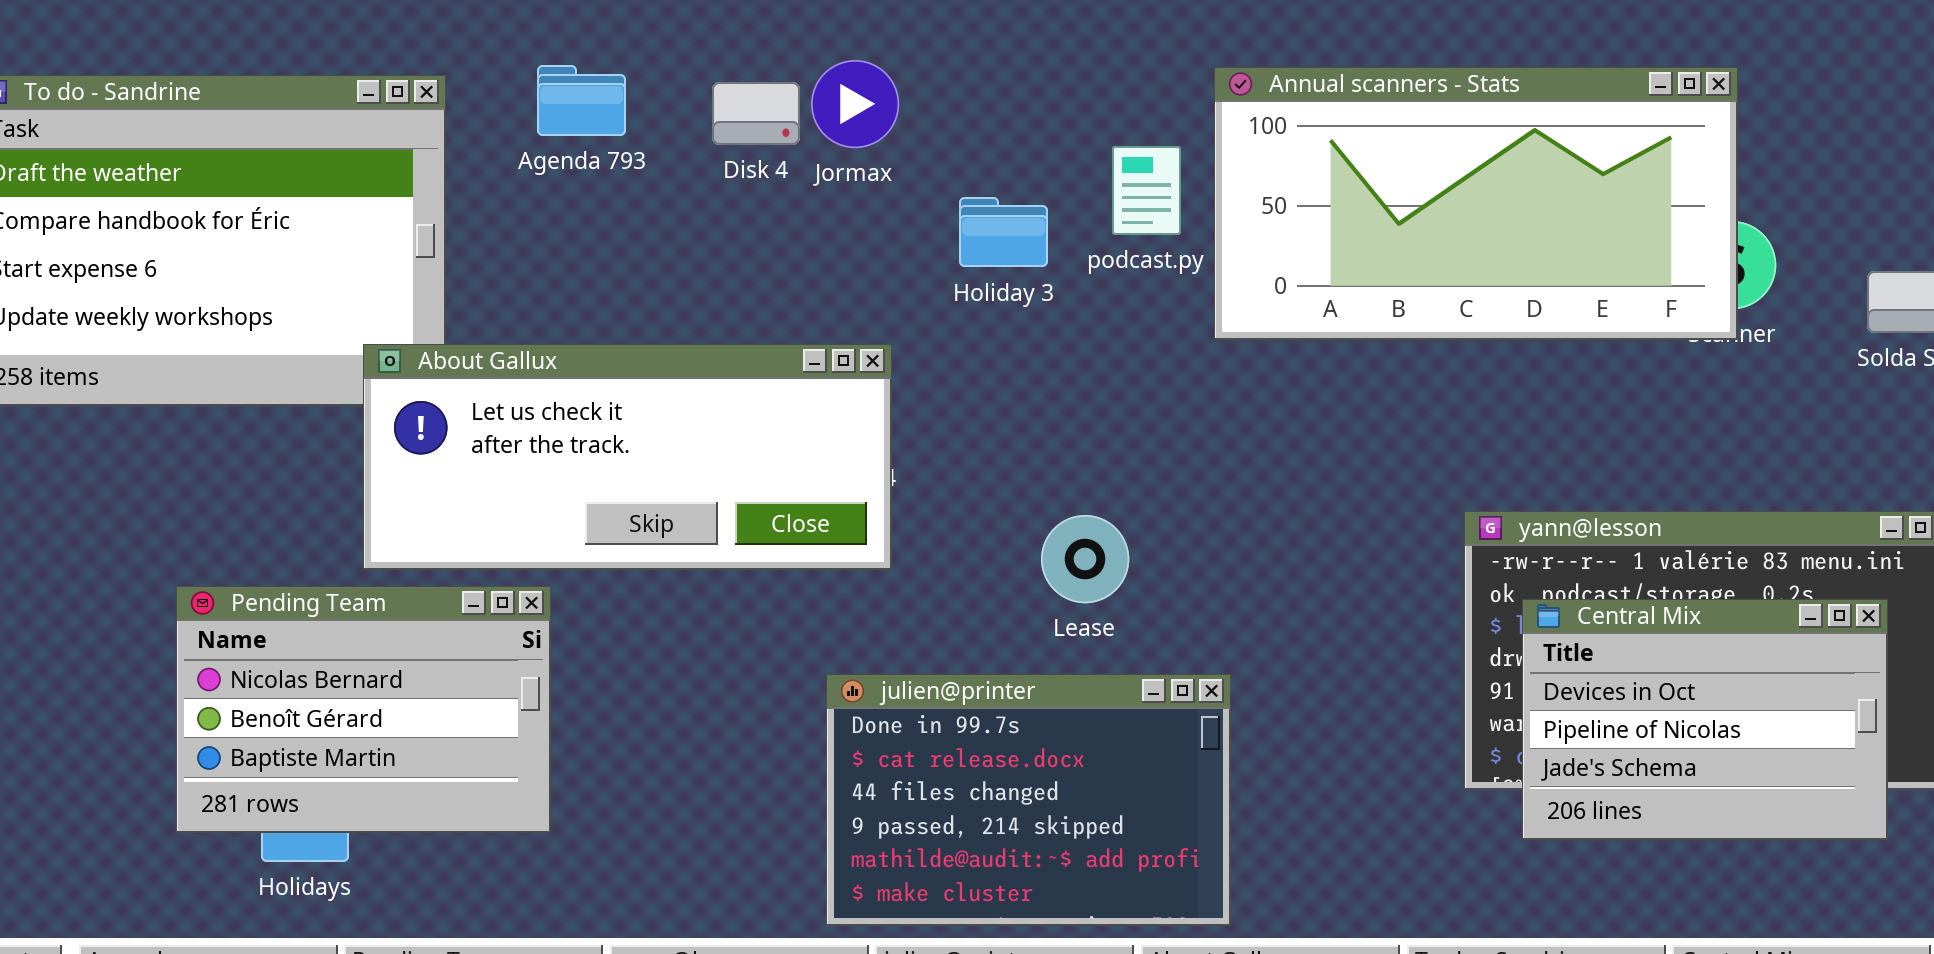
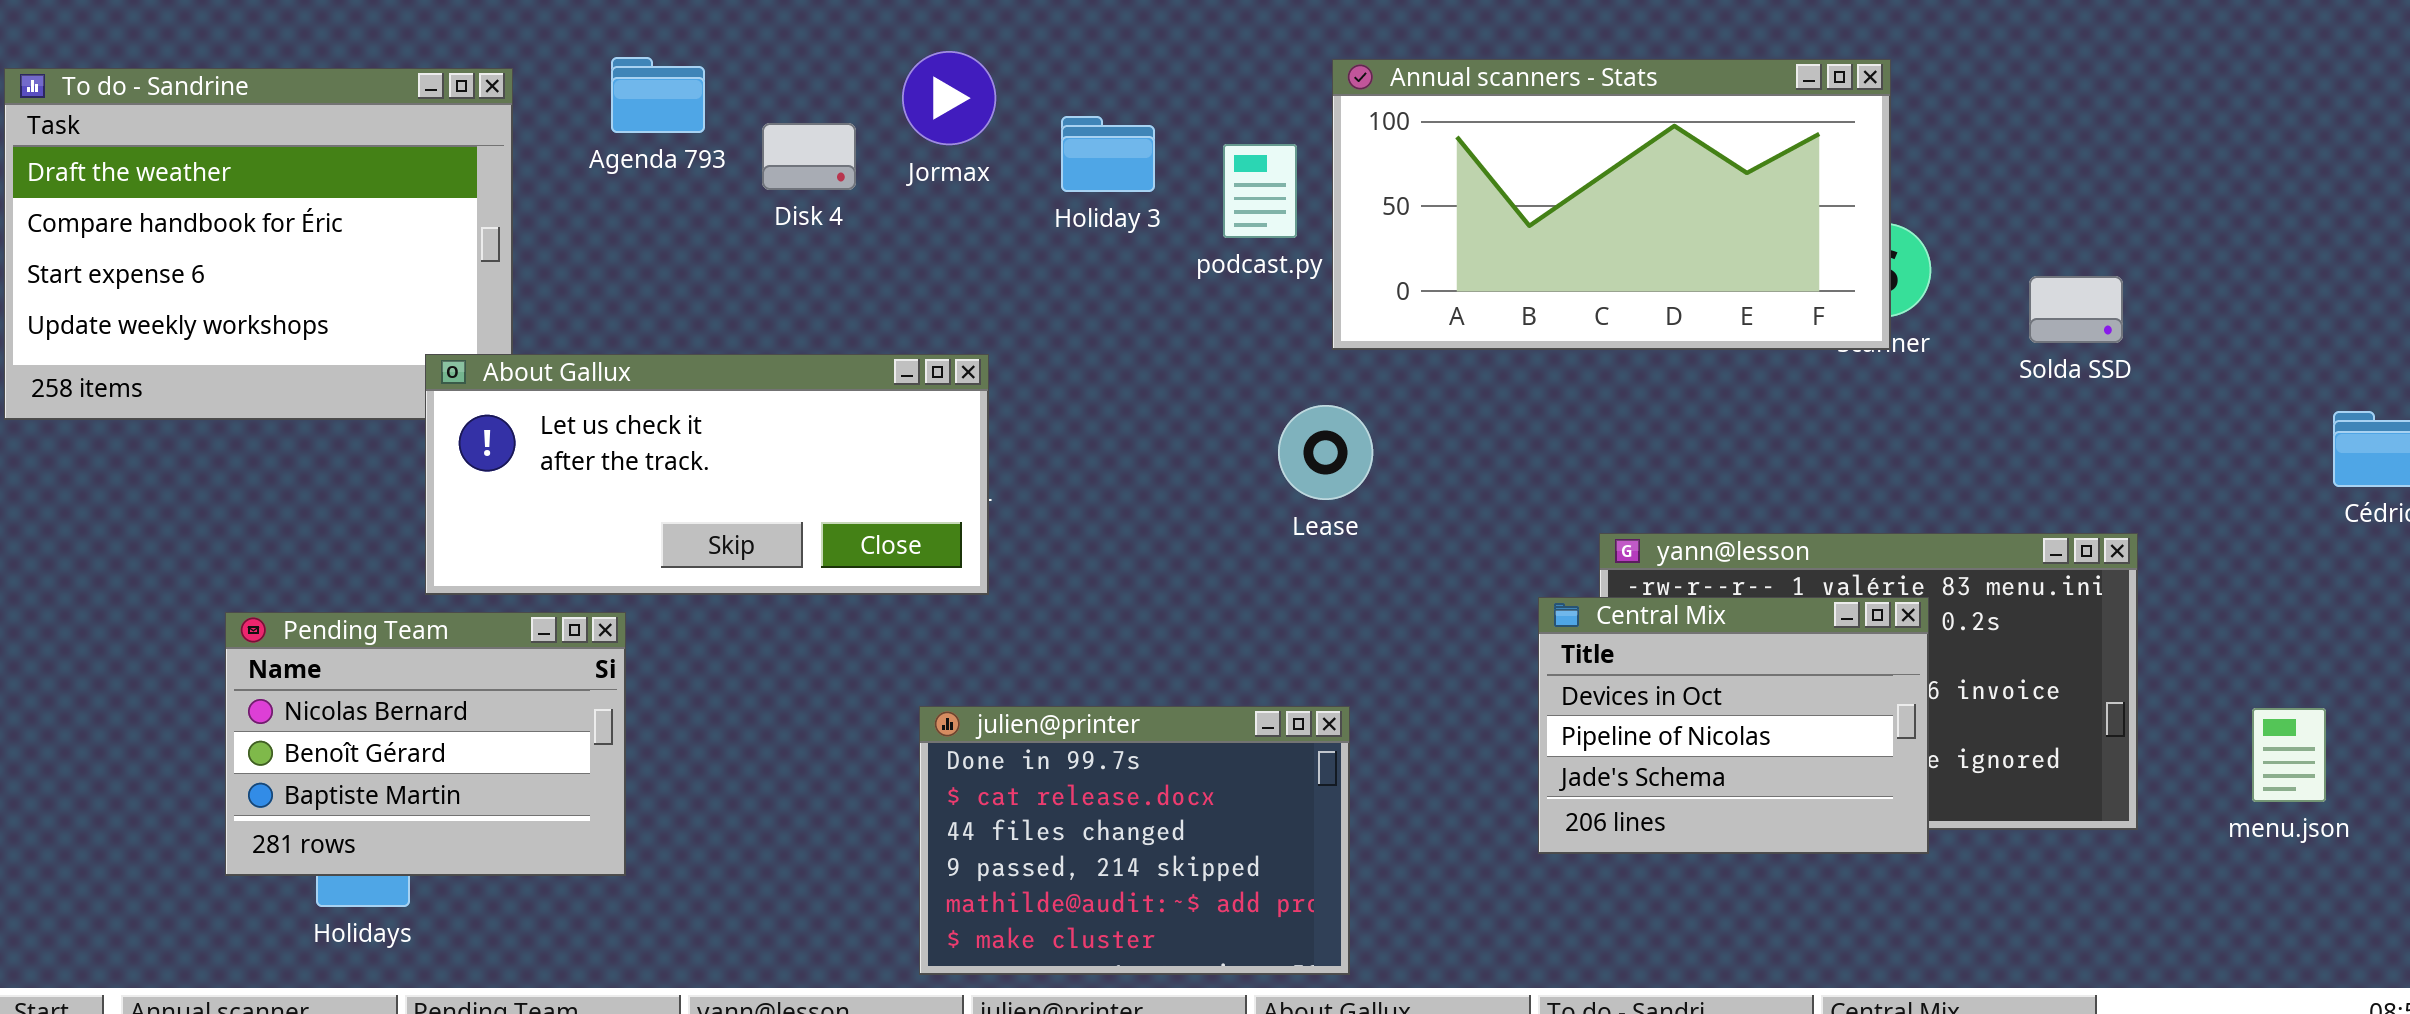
Disk 4: [712,82,800,145] -> [762,123,856,190], moved
Holiday 3: [959,197,1048,267] -> [1061,116,1155,192], moved
Lease: [1041,515,1129,603] -> [1278,405,1373,500], moved
Central Mix: [1522,599,1888,840] -> [1538,597,1929,854], moved

